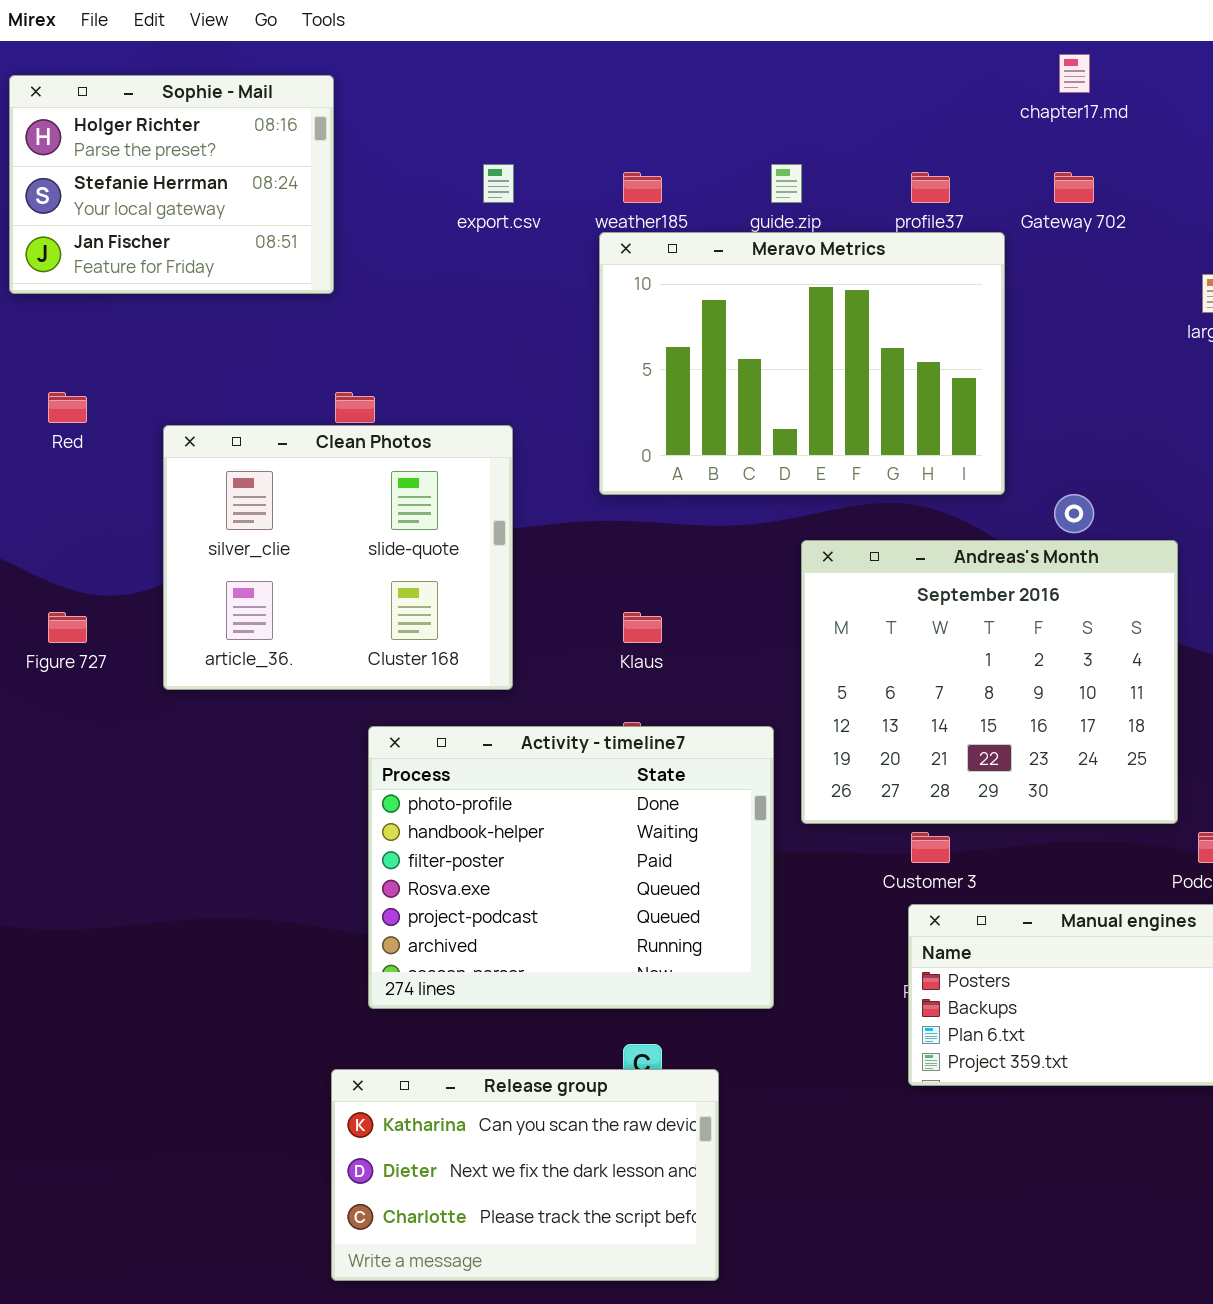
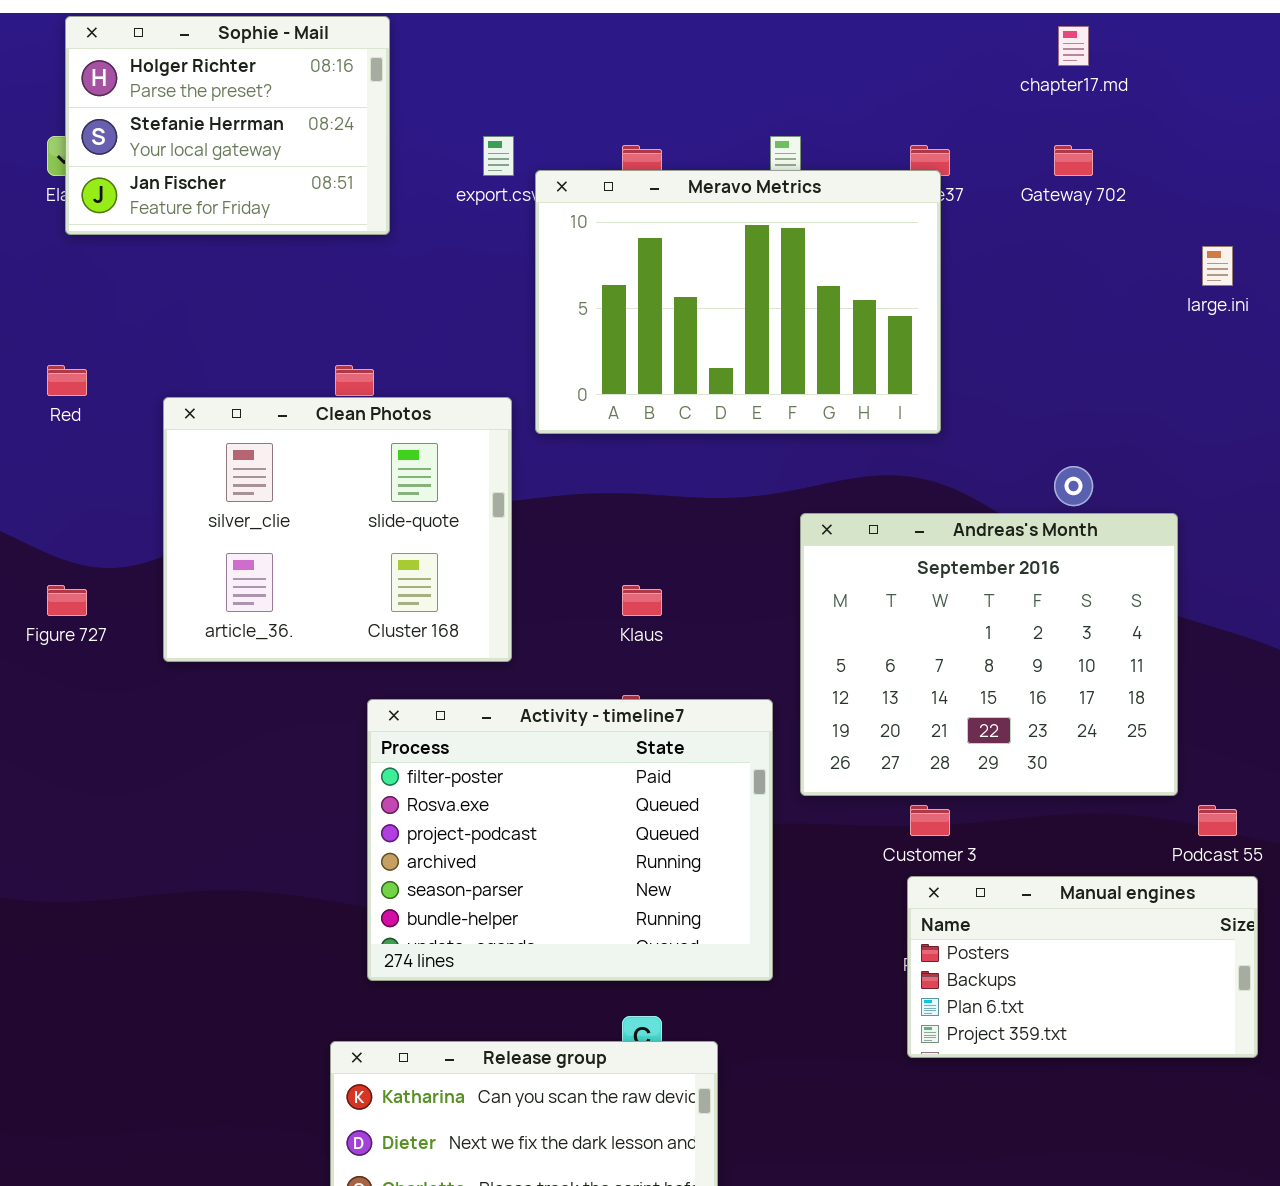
Sophie - Mail: [9,75,334,294] -> [65,16,390,235], moved
Meravo Metrics: [599,232,1005,495] -> [535,170,941,434], moved
Activity - timeline7: [368,726,774,1009] -> [367,699,773,981], scrolled down 2 rows

